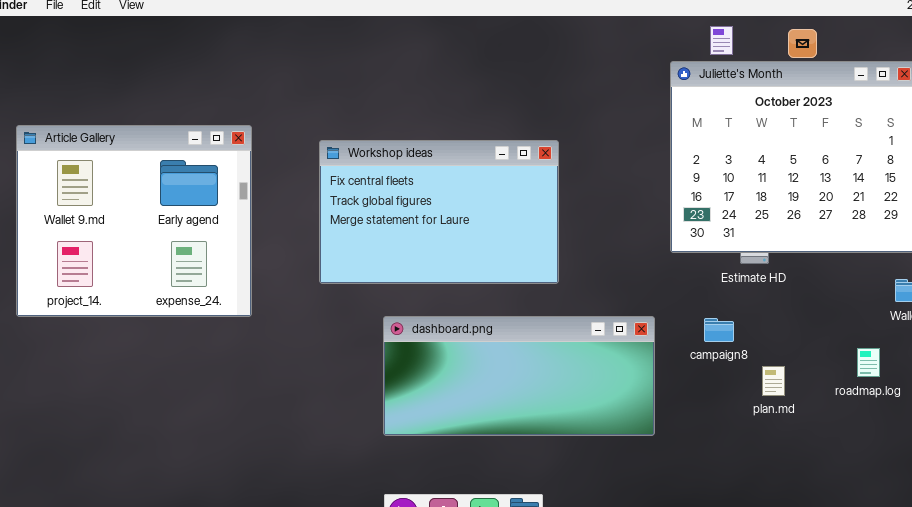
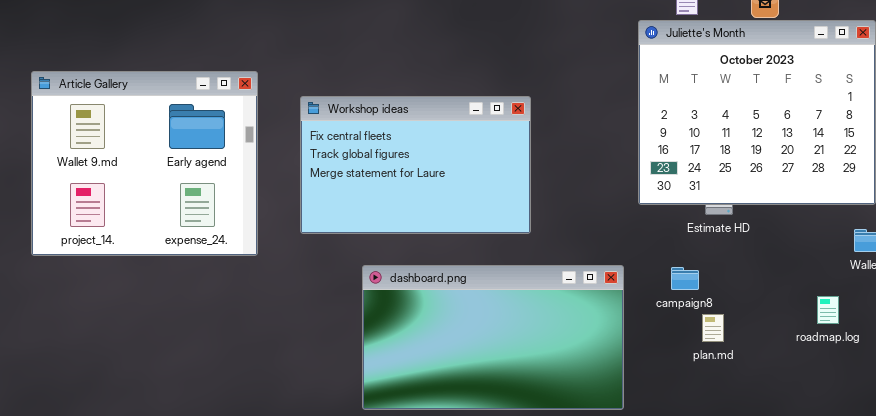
Article Gallery: [16,125,252,317] -> [31,71,258,256], moved
dashboard.png: [383,316,655,436] -> [362,265,624,410], resized
plan.md: [762,366,785,396] -> [702,314,724,342], moved

